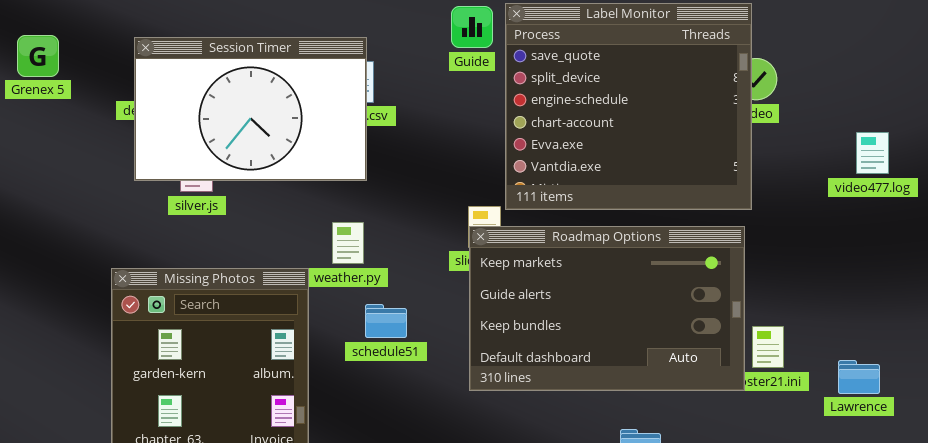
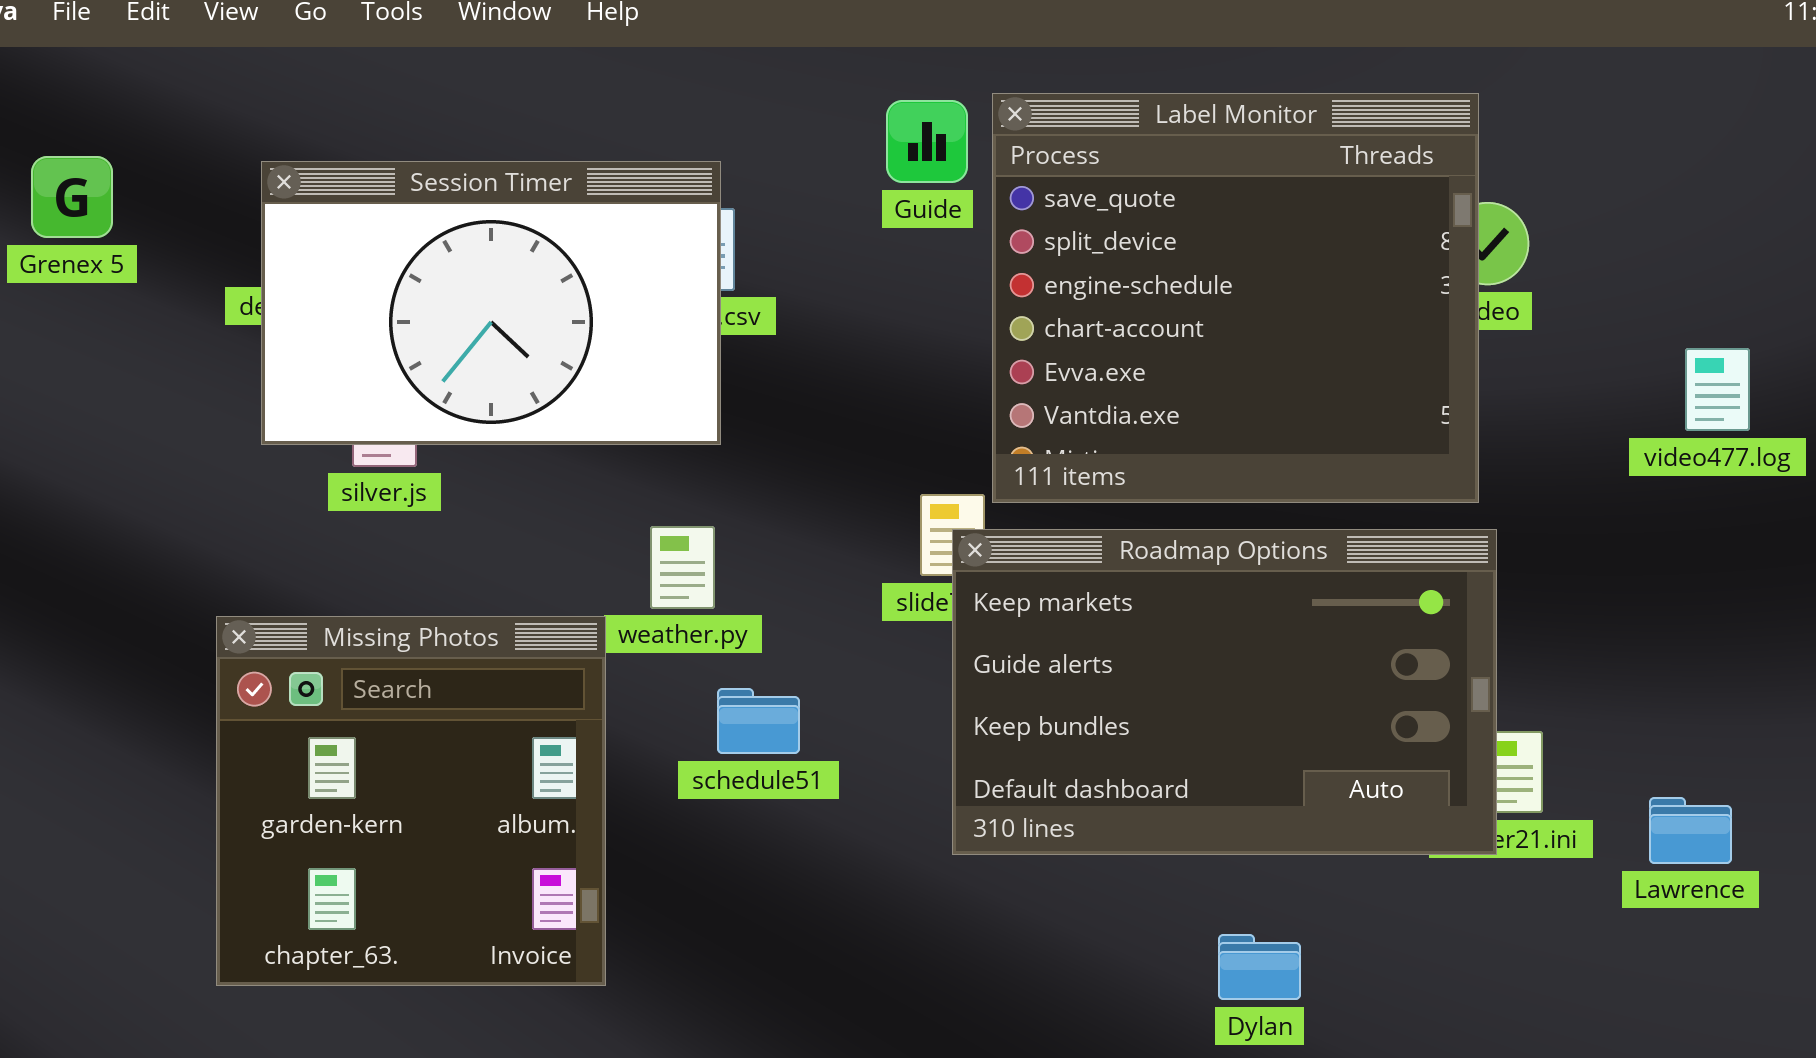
Roadmap Options: [469,226,745,391] -> [952,529,1497,855], moved

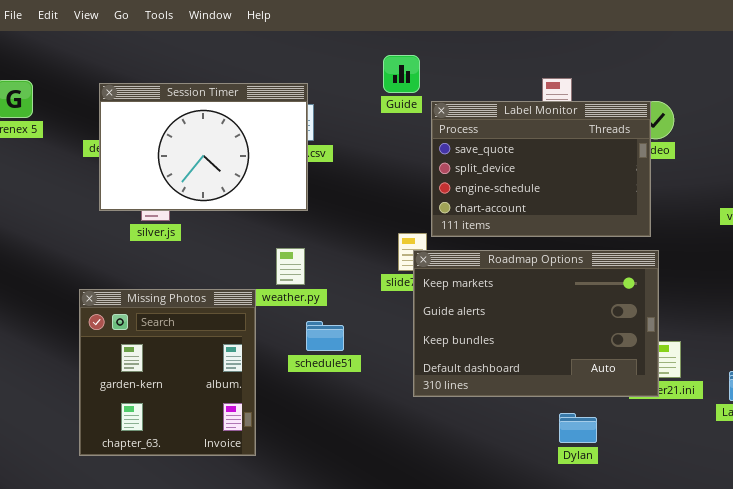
Label Monitor: [992,93,1479,503] -> [431,101,651,237], resized
Dylan: [1218,934,1301,1000] -> [559,413,597,443], moved

